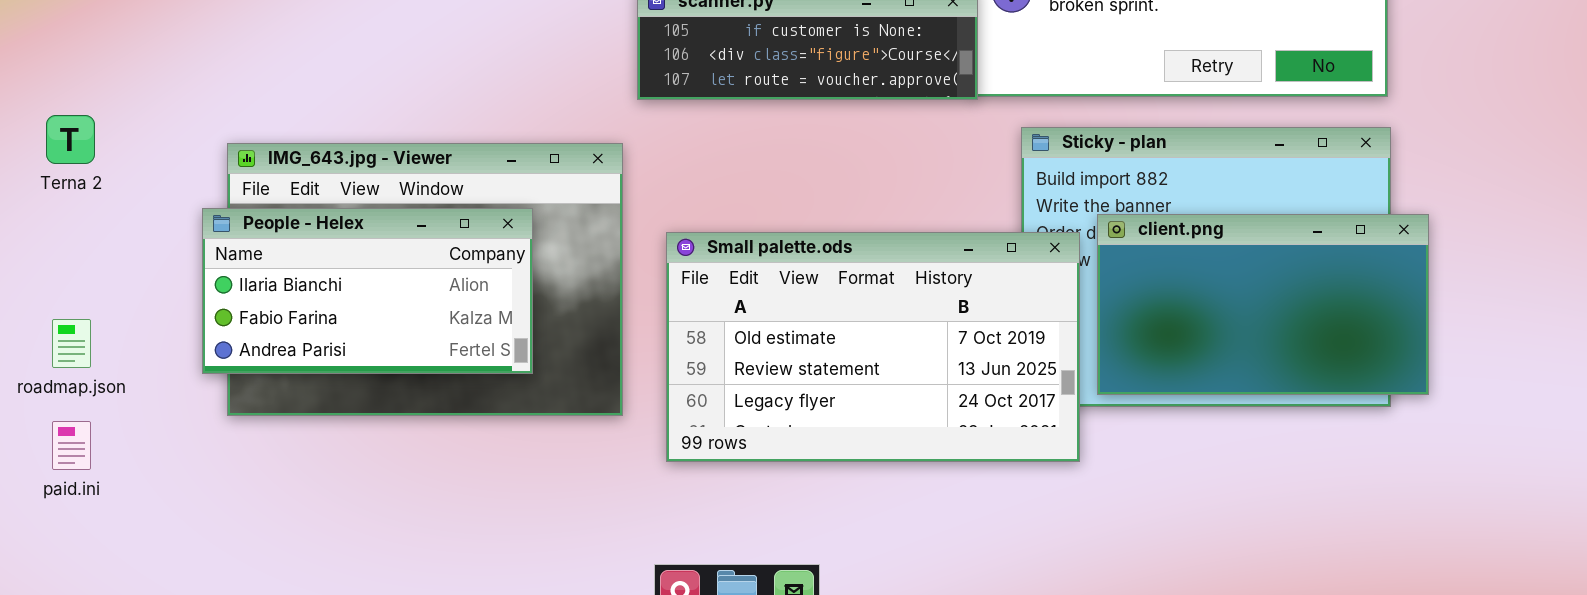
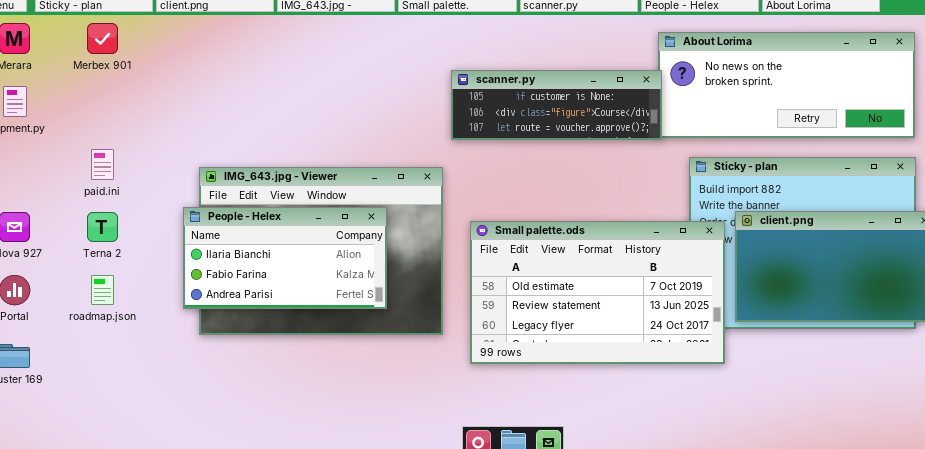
Terna 2: [46,115,95,164] -> [87,212,118,242], moved
paid.ini: [52,421,91,470] -> [91,149,114,180], moved

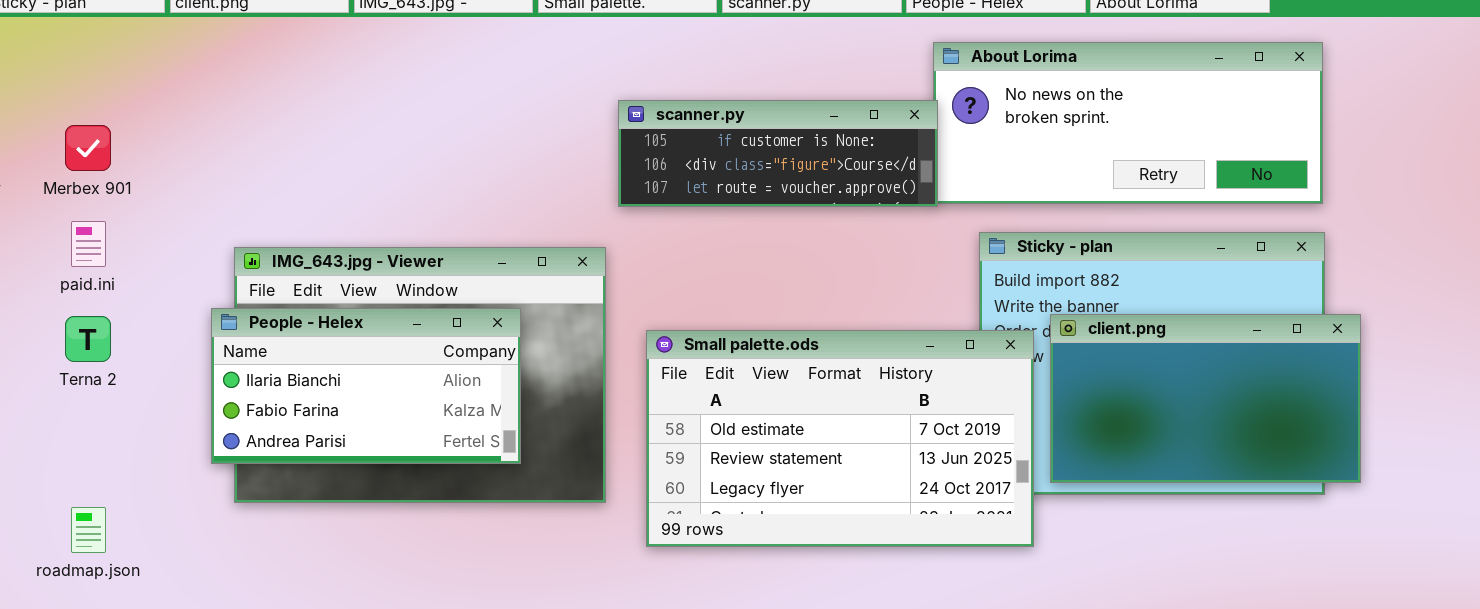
Merbex 901: [87,23,118,54] -> [65,125,111,171], moved
roadmap.json: [91,275,114,305] -> [71,507,106,553], moved

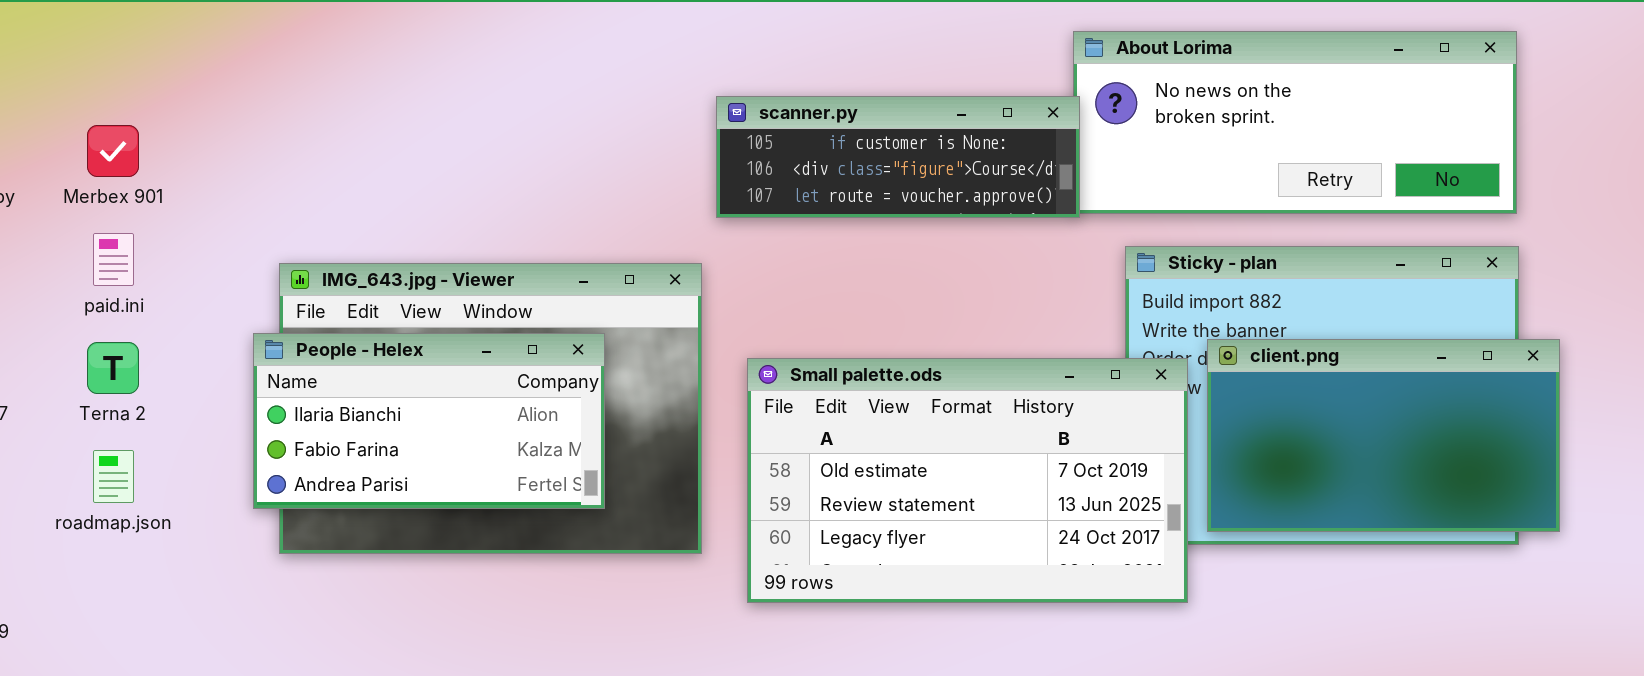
roadmap.json: [71,507,106,553] -> [93,450,134,503], moved

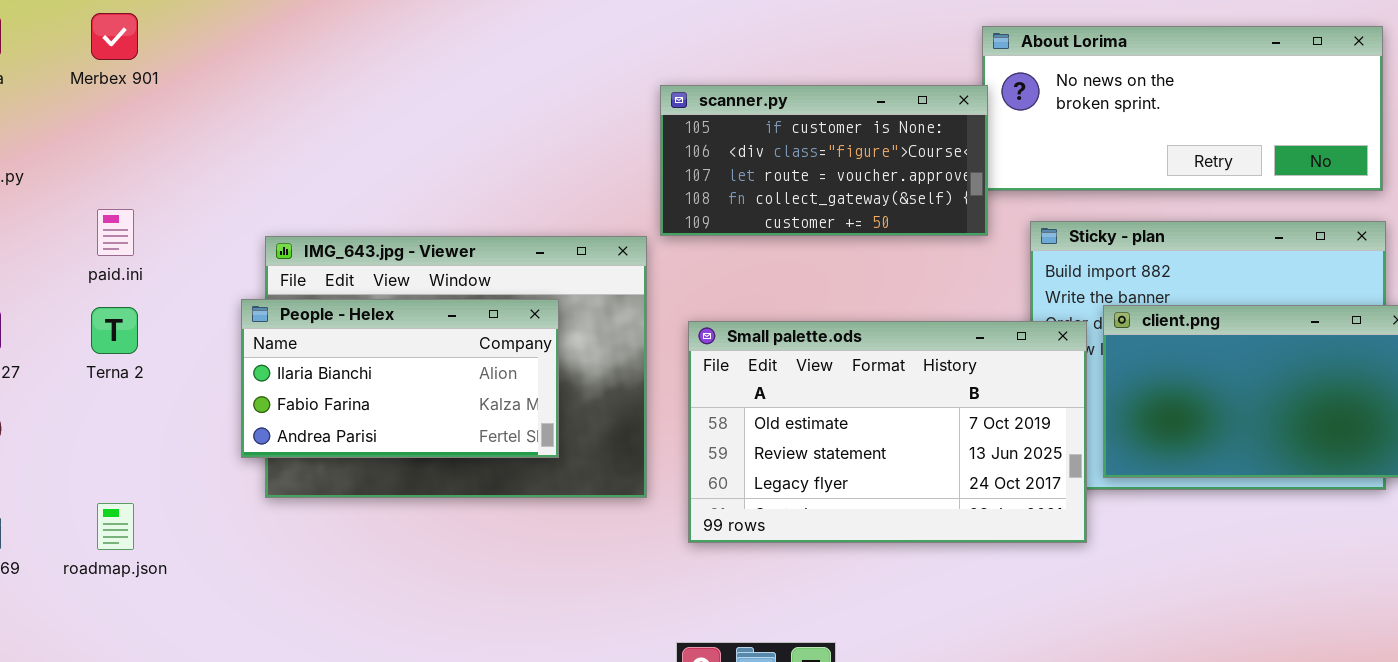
scanner.py: [716,96,1080,218] -> [660,85,988,236], resized
Merbex 901: [87,125,139,177] -> [91,13,138,60], moved
roadmap.json: [93,450,134,503] -> [97,503,134,550], moved

